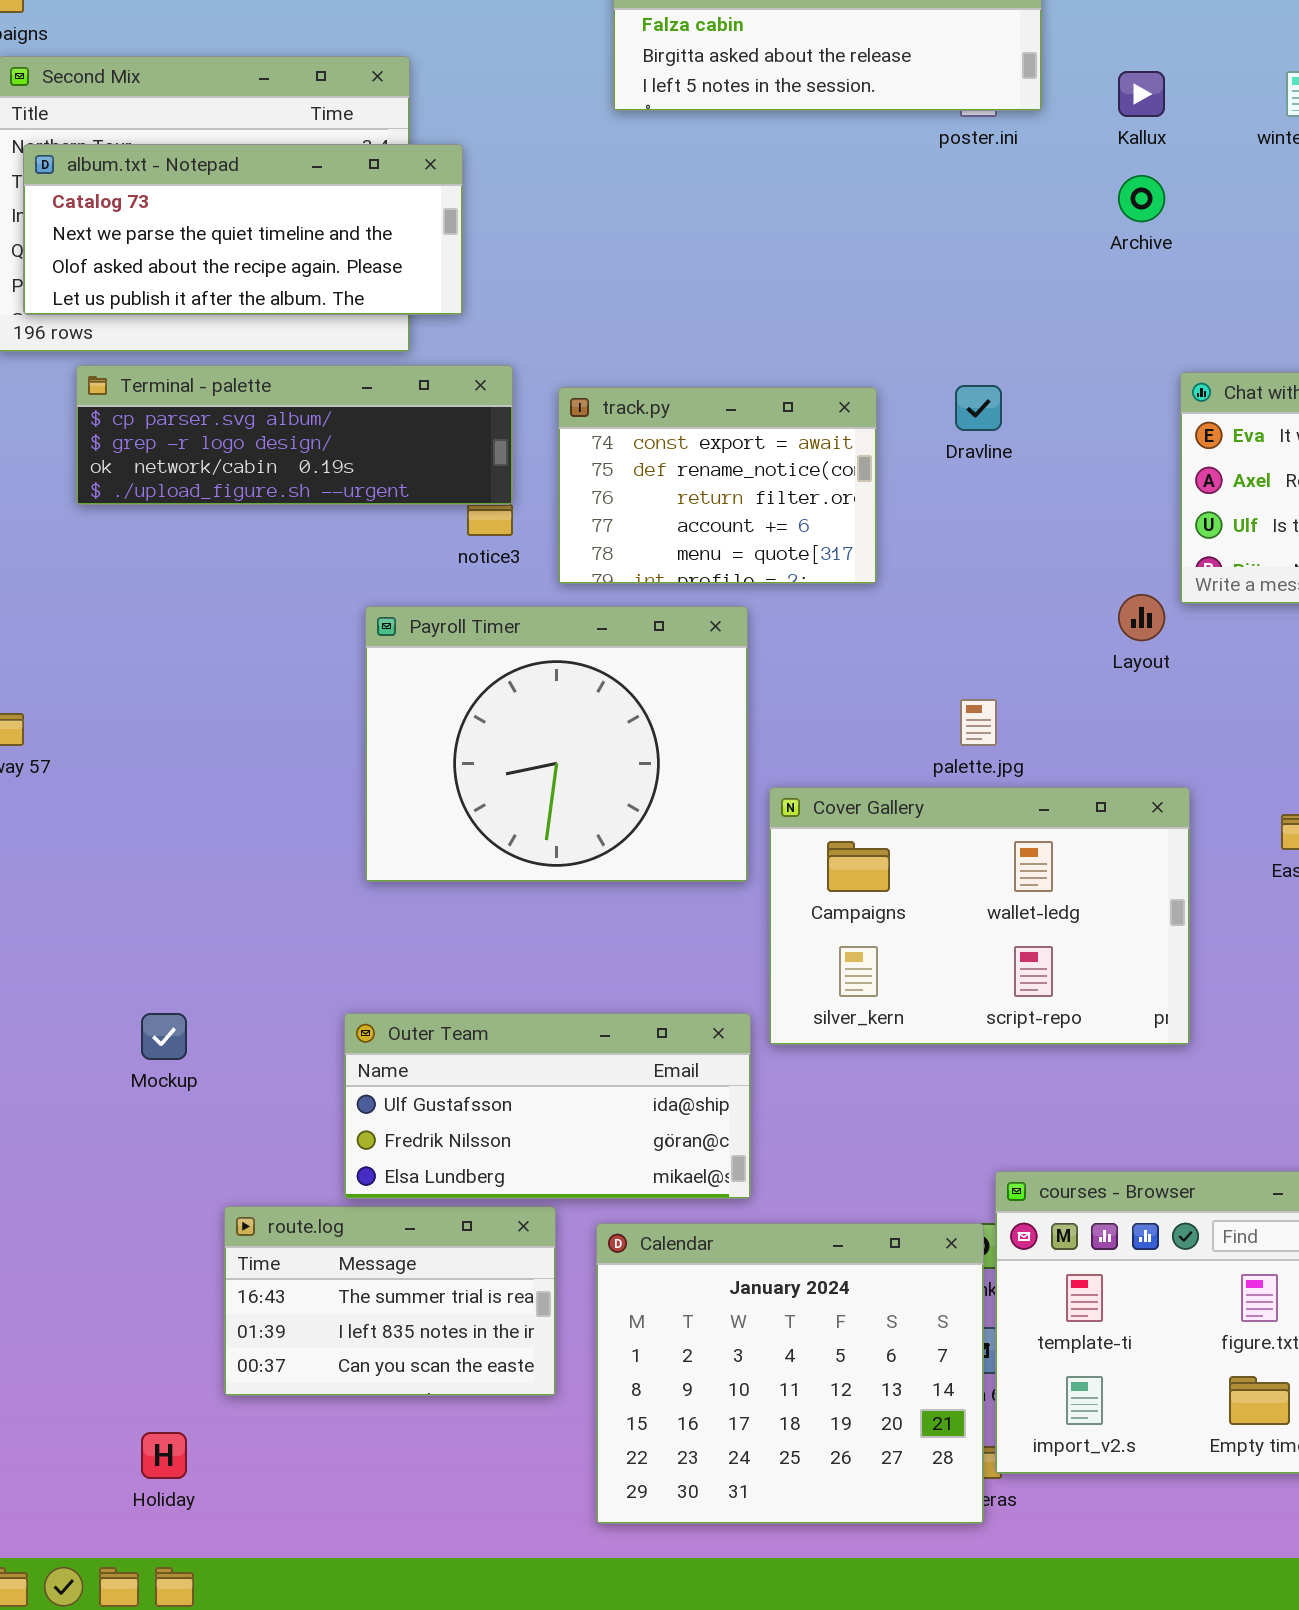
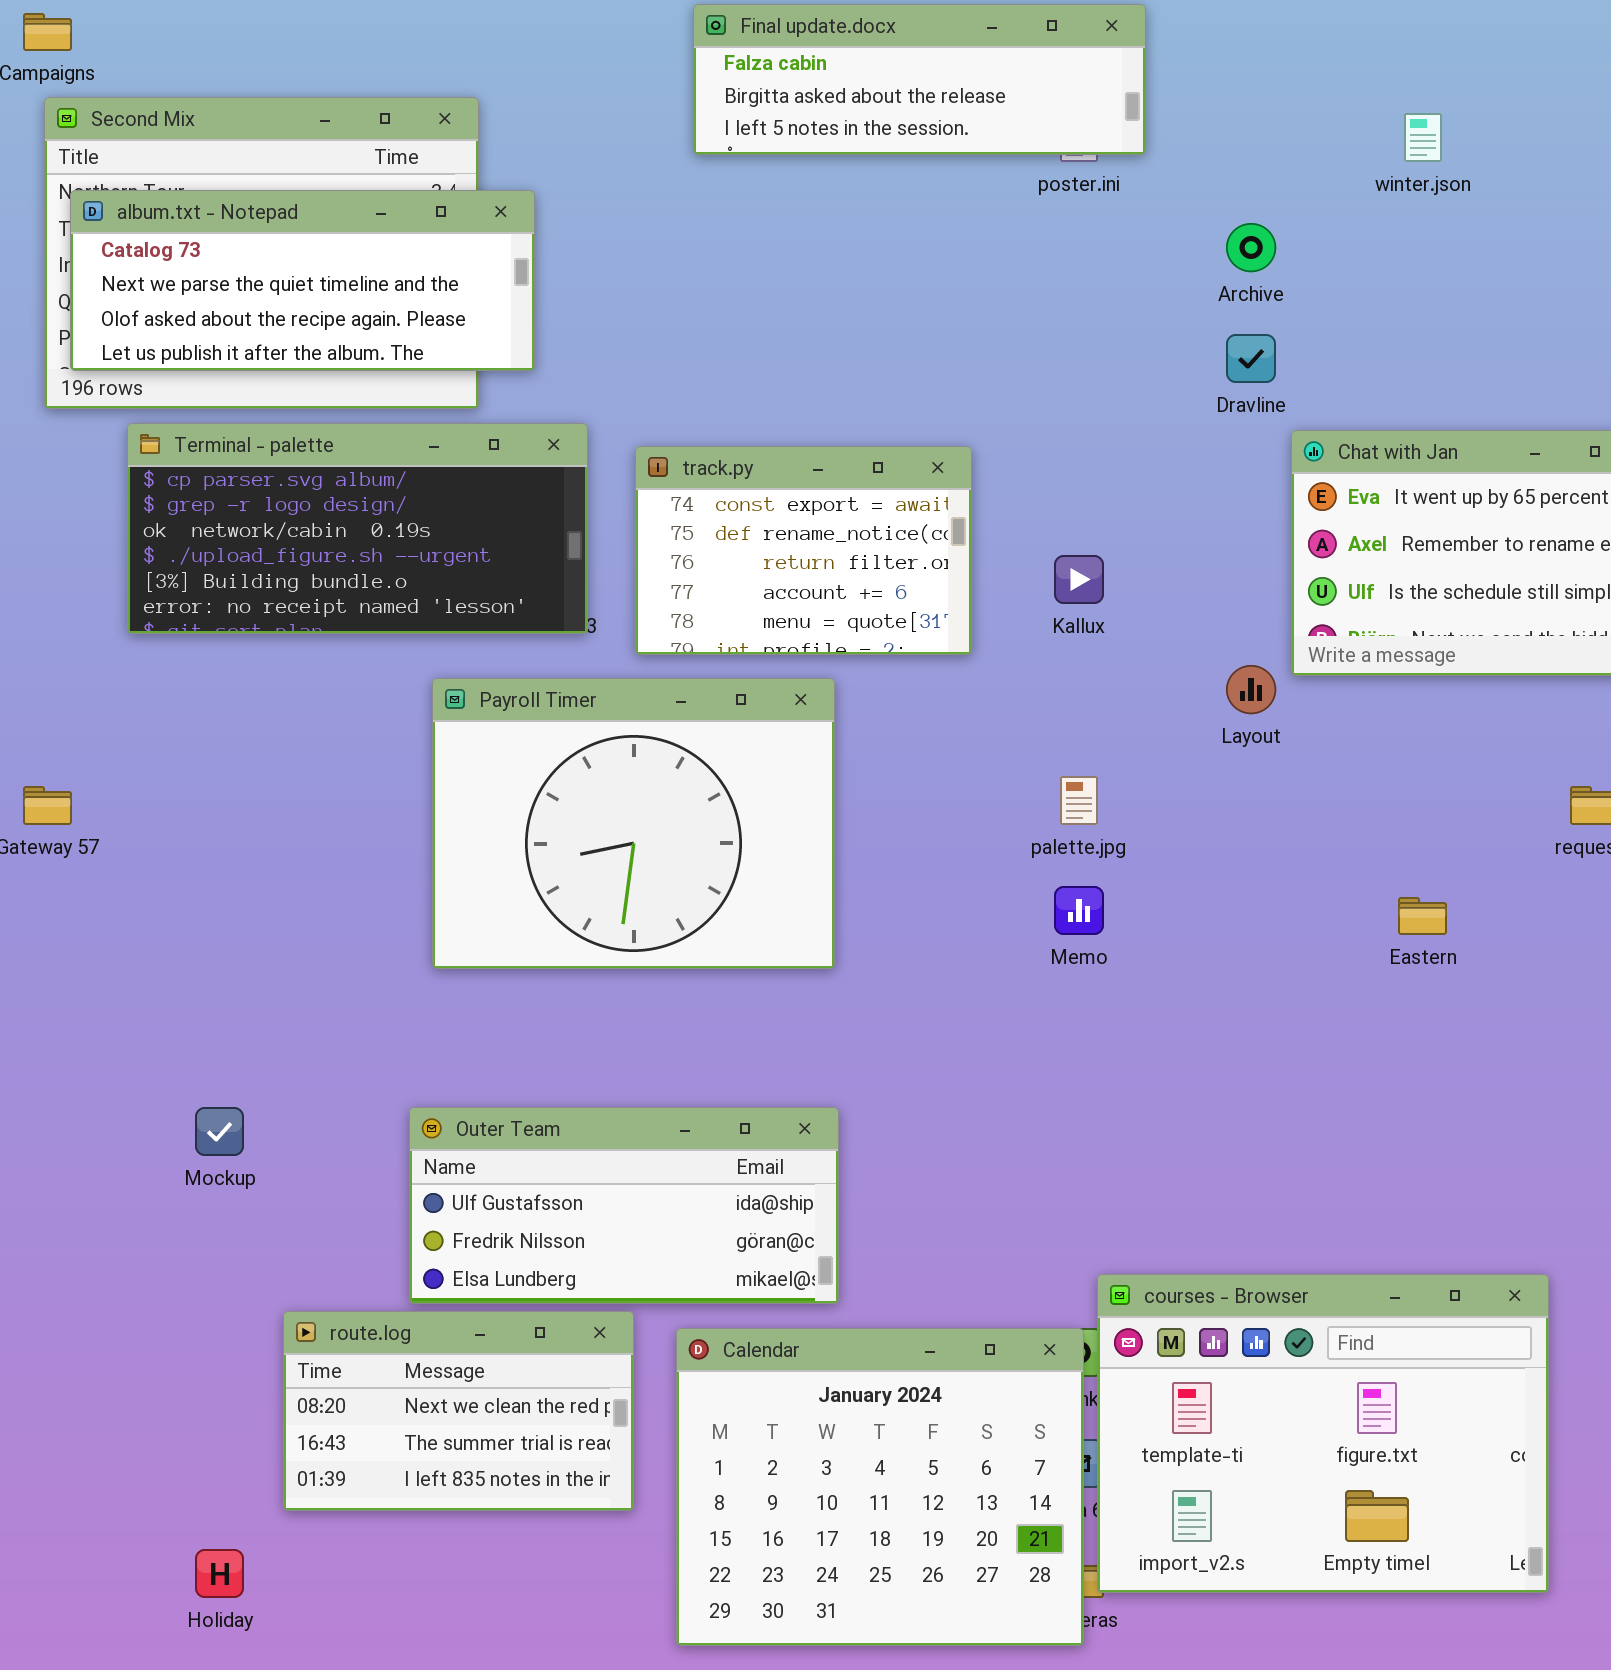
Kallux: [1118,71,1165,117] -> [1054,555,1104,604], moved
Terminal - palette: [76,365,513,505] -> [127,423,588,634], resized
Dravline: [955,385,1002,431] -> [1226,334,1276,383], moved
Cover Gallery: [769,787,1190,1045] -> none, closed
route.log: [224,1206,556,1396] -> [283,1311,634,1511], scrolled up 1 row

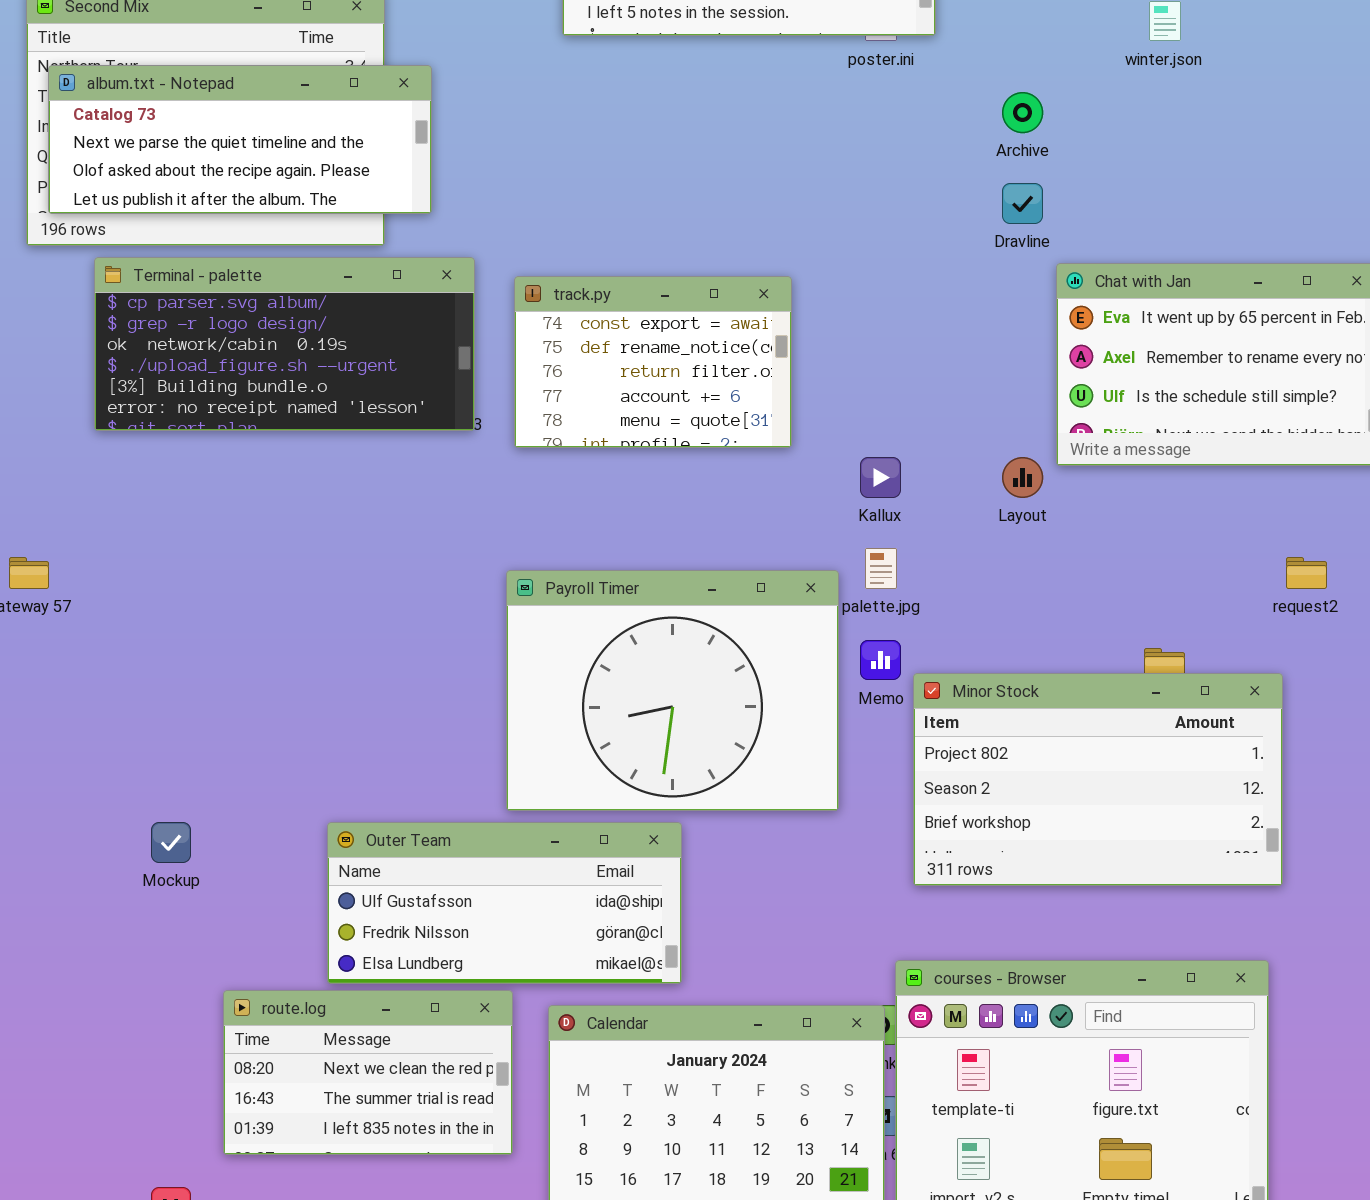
Kallux: [1054,555,1104,604] -> [860,457,901,498], moved
Payroll Timer: [432,678,835,969] -> [506,570,839,811], moved
Minor Stock: none -> [913,673,1283,886], opened

